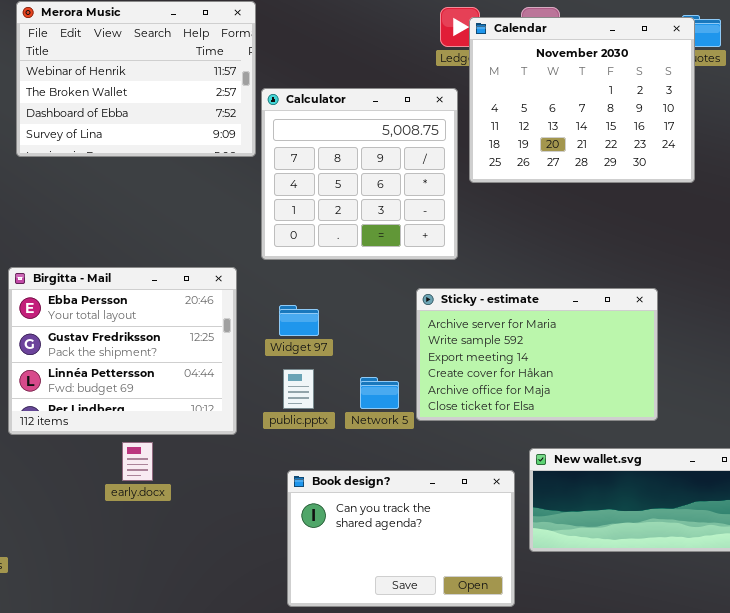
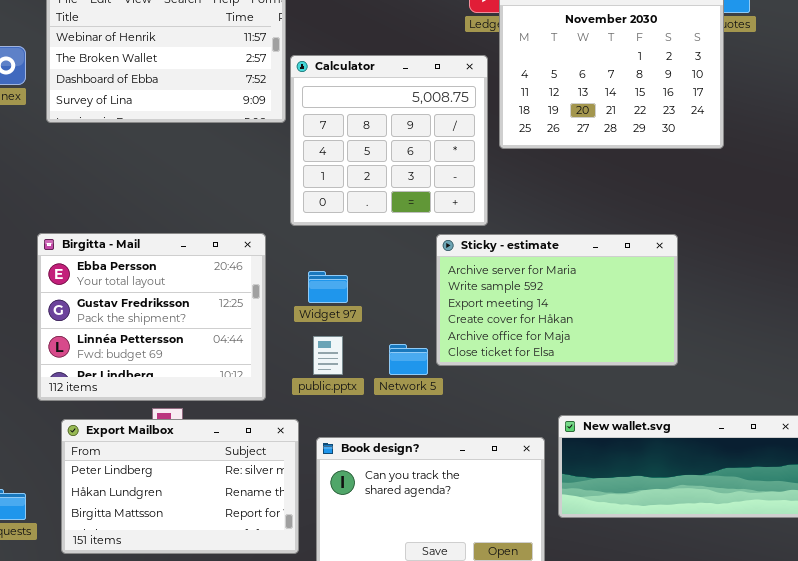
Sticky - estimate: [416,288,658,421] -> [436,234,678,366], moved
Export Mailbox: none -> [61,419,299,554], opened

